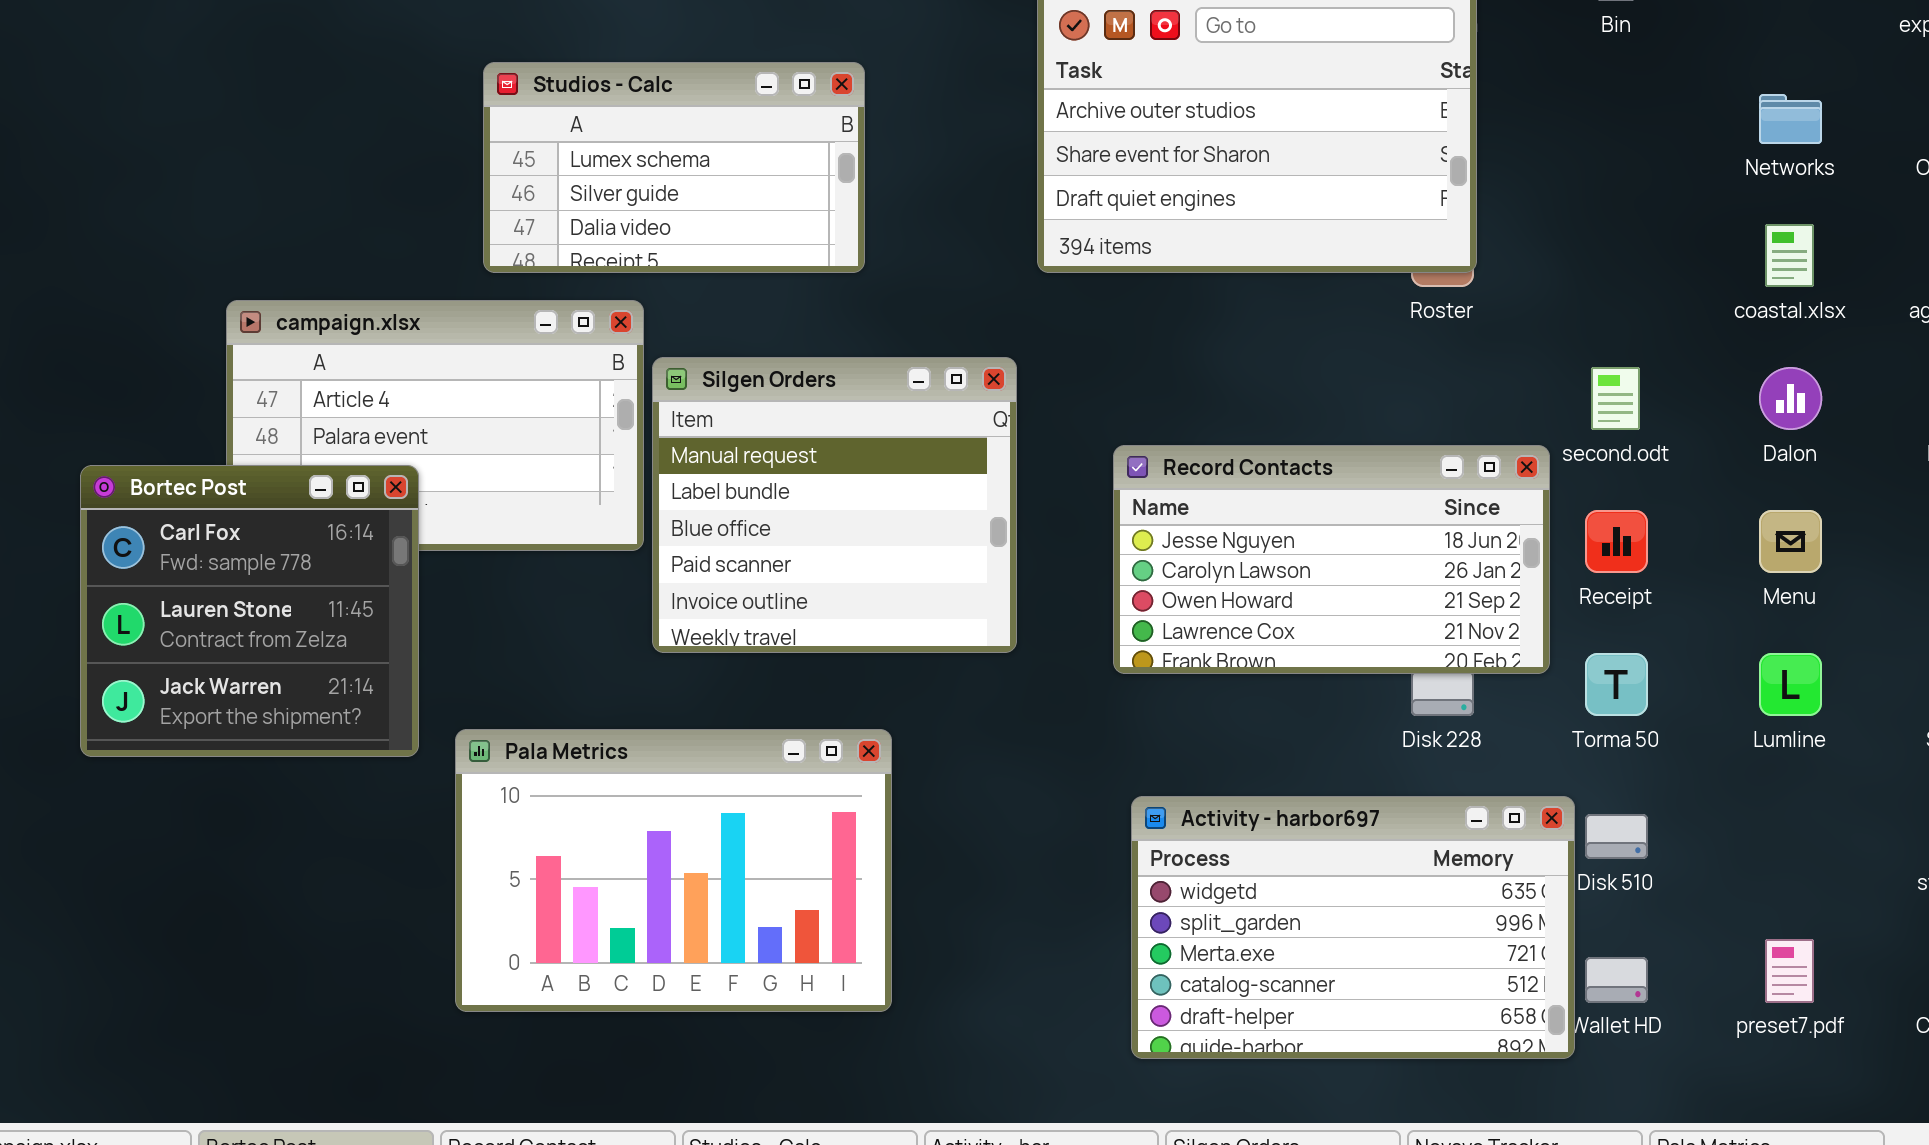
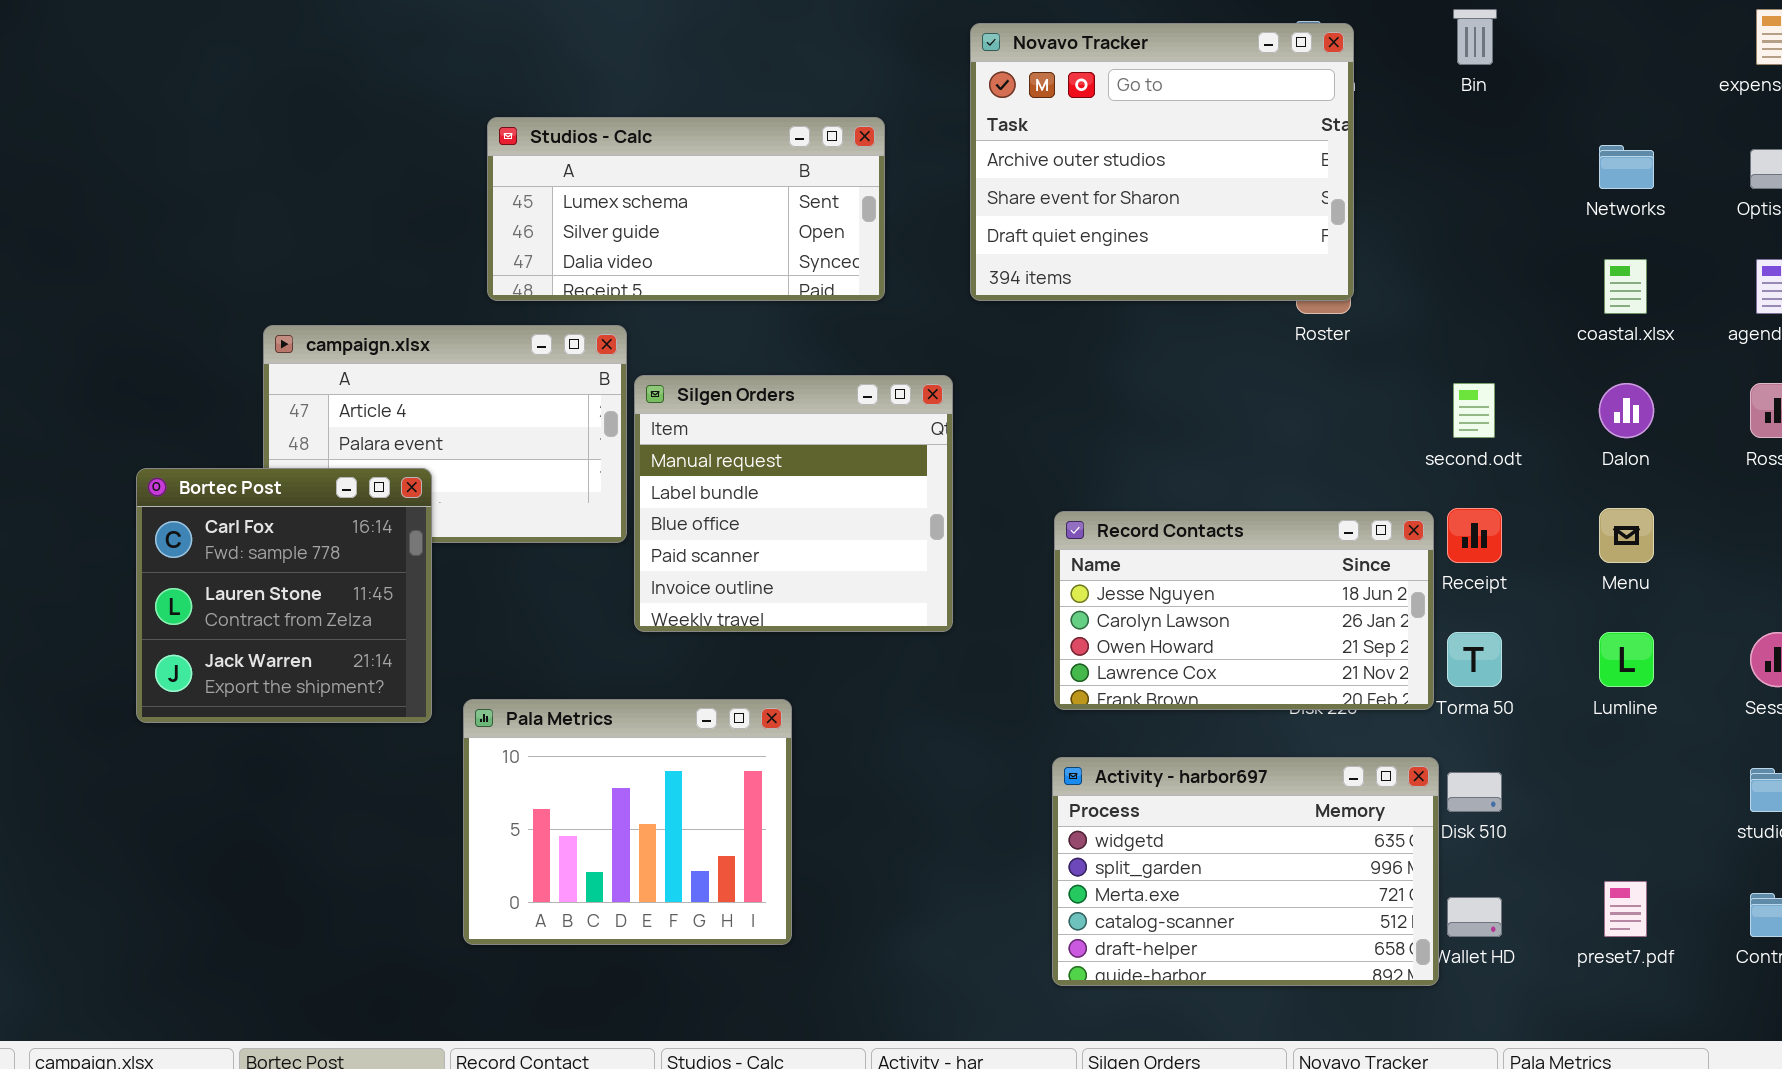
Studios - Calc: [483,62,865,273] -> [487,117,885,301], resized
Record Contacts: [1113,445,1550,674] -> [1054,511,1434,710], moved
Pala Metrics: [455,729,892,1012] -> [463,699,792,945], resized

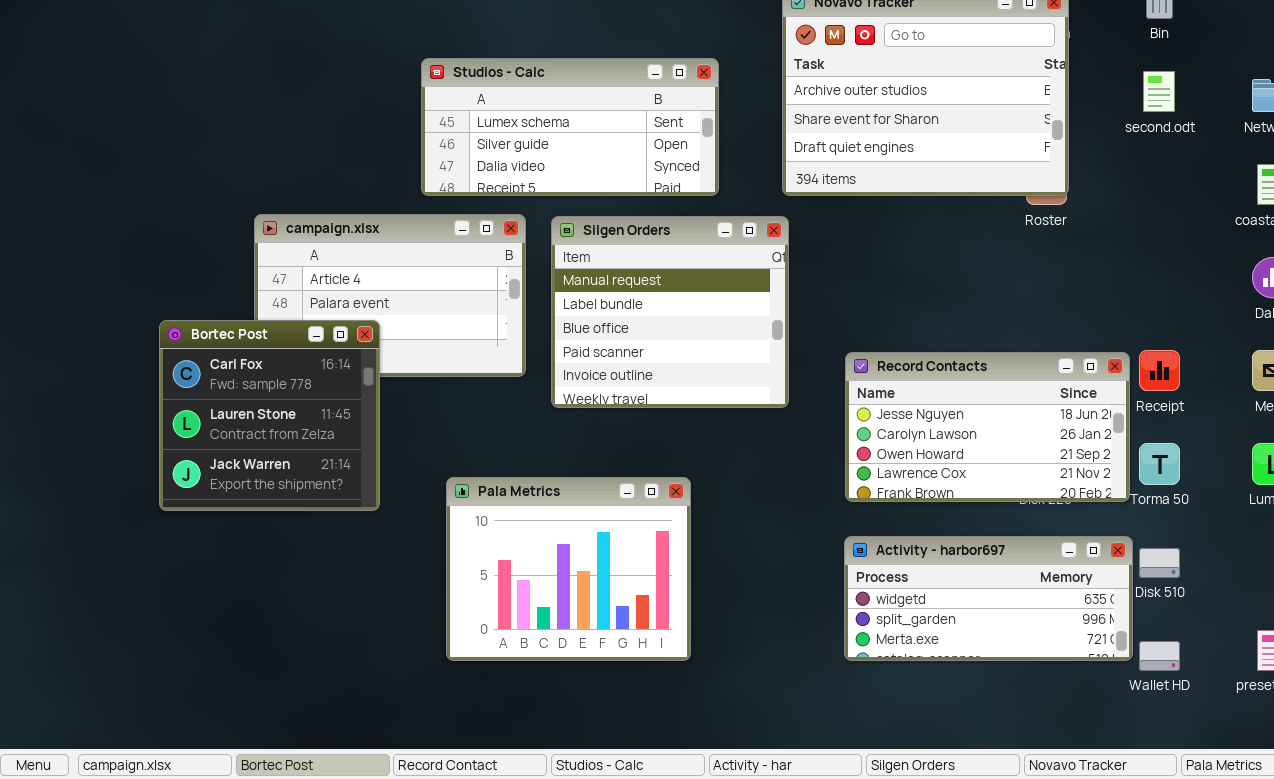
Silgen Orders: [634,375,953,632] -> [551,216,789,408], moved
second.odt: [1453,383,1495,438] -> [1143,71,1175,112], moved
Pala Metrics: [463,699,792,945] -> [446,477,691,661], moved
Activity - harbor697: [1052,757,1439,986] -> [844,536,1133,661], resized

